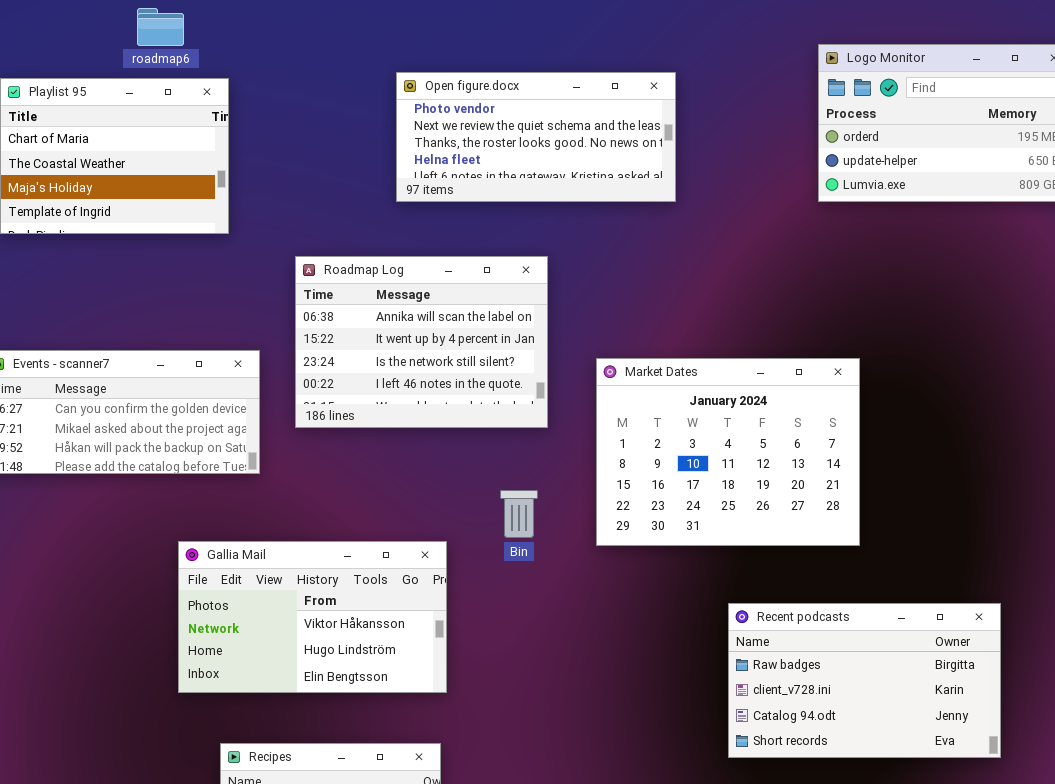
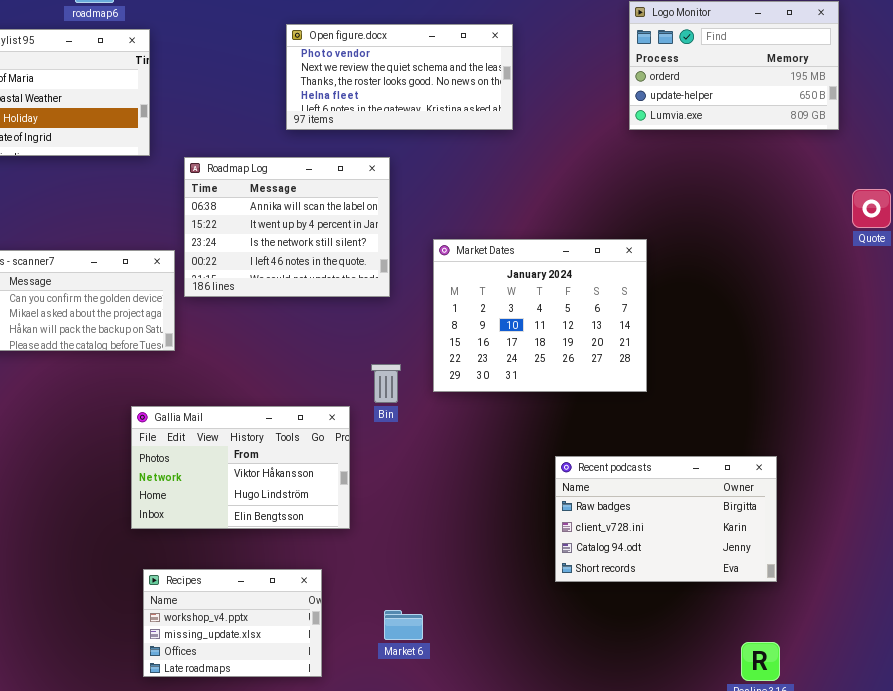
Roadmap Log: [295,256,548,428] -> [184,157,390,297], moved
Market Dates: [596,358,860,546] -> [433,239,647,392], moved
Gallia Mail: [178,541,447,693] -> [131,406,350,529], moved

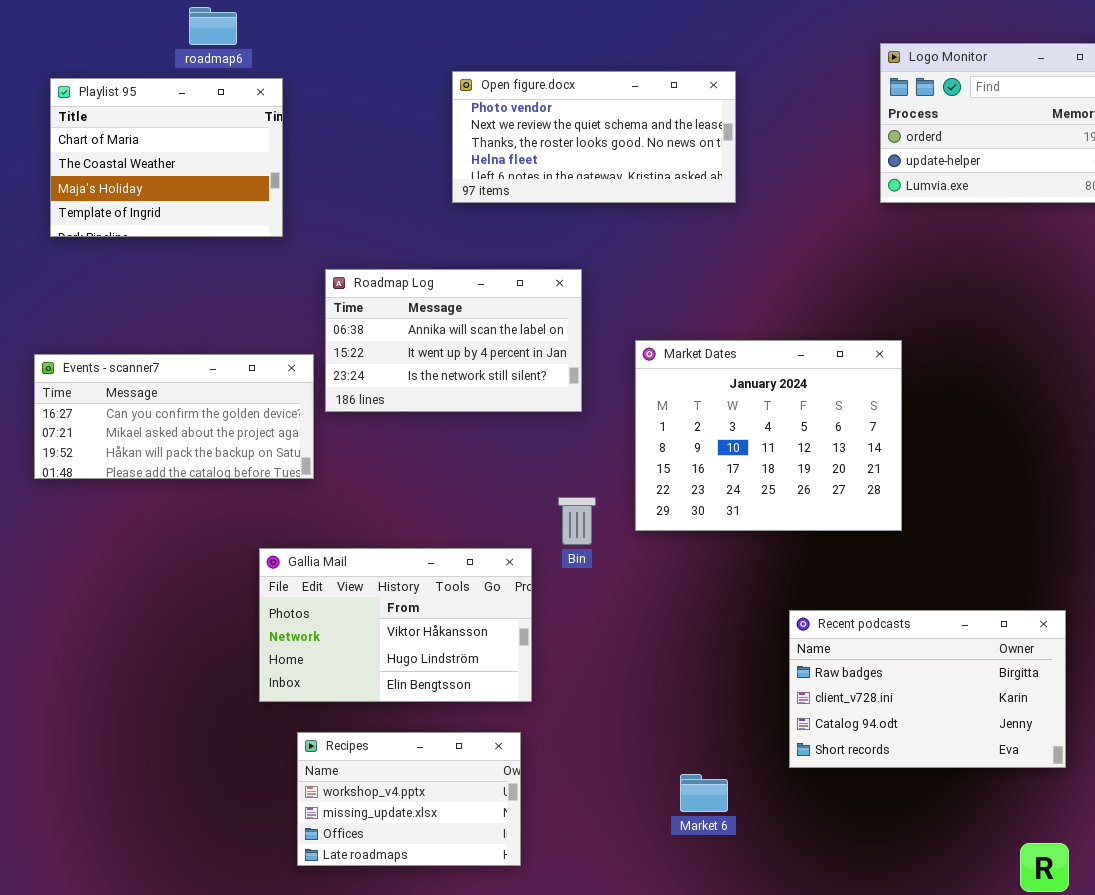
Roadmap Log: [184,157,390,297] -> [325,269,582,412], resized
Recipes: [143,569,322,677] -> [297,732,521,866], moved
Market 6: [384,610,423,640] -> [680,774,728,812], moved

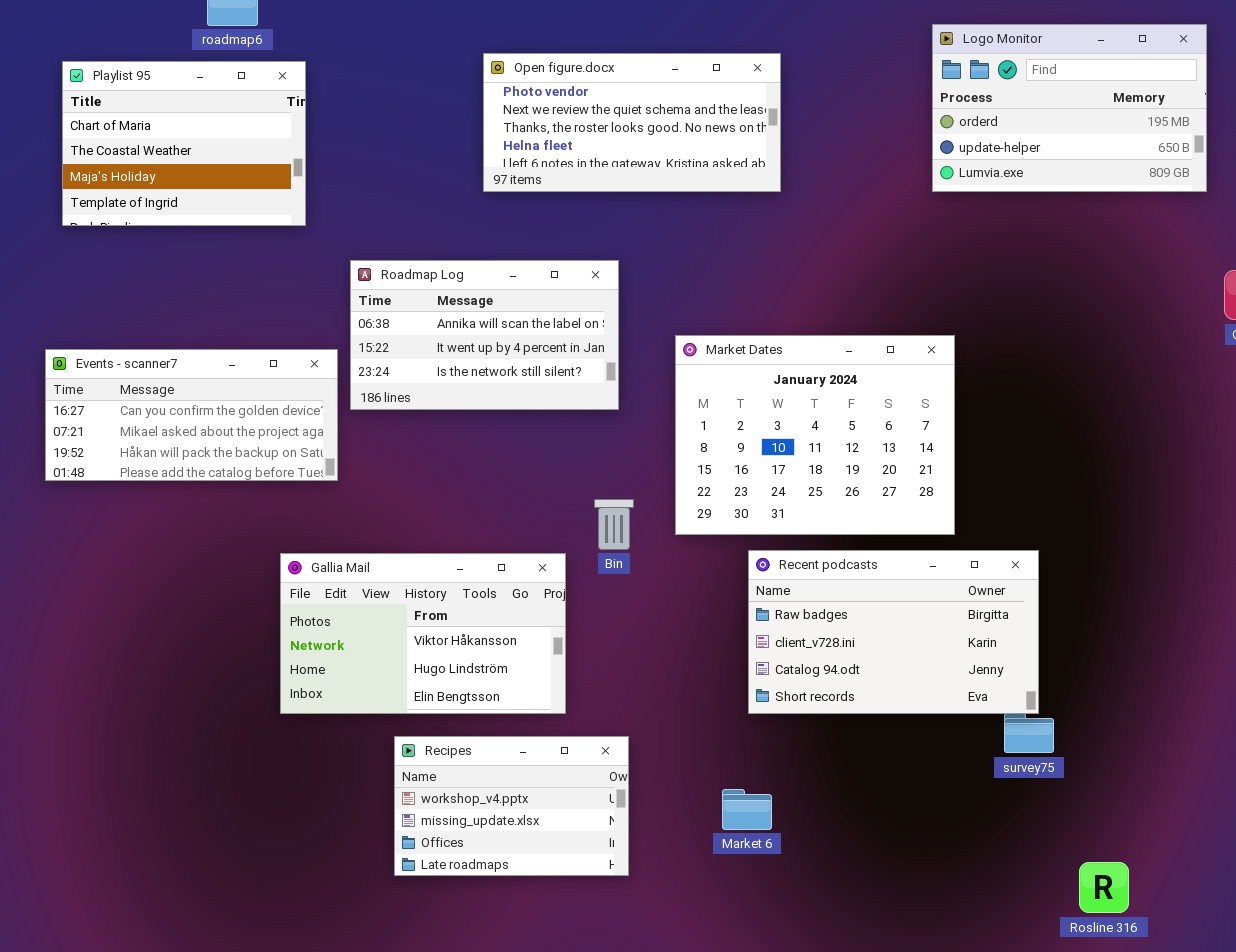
Recent podcasts: [789,610,1066,768] -> [748,550,1039,714], moved
Recipes: [297,732,521,866] -> [394,736,629,876], moved

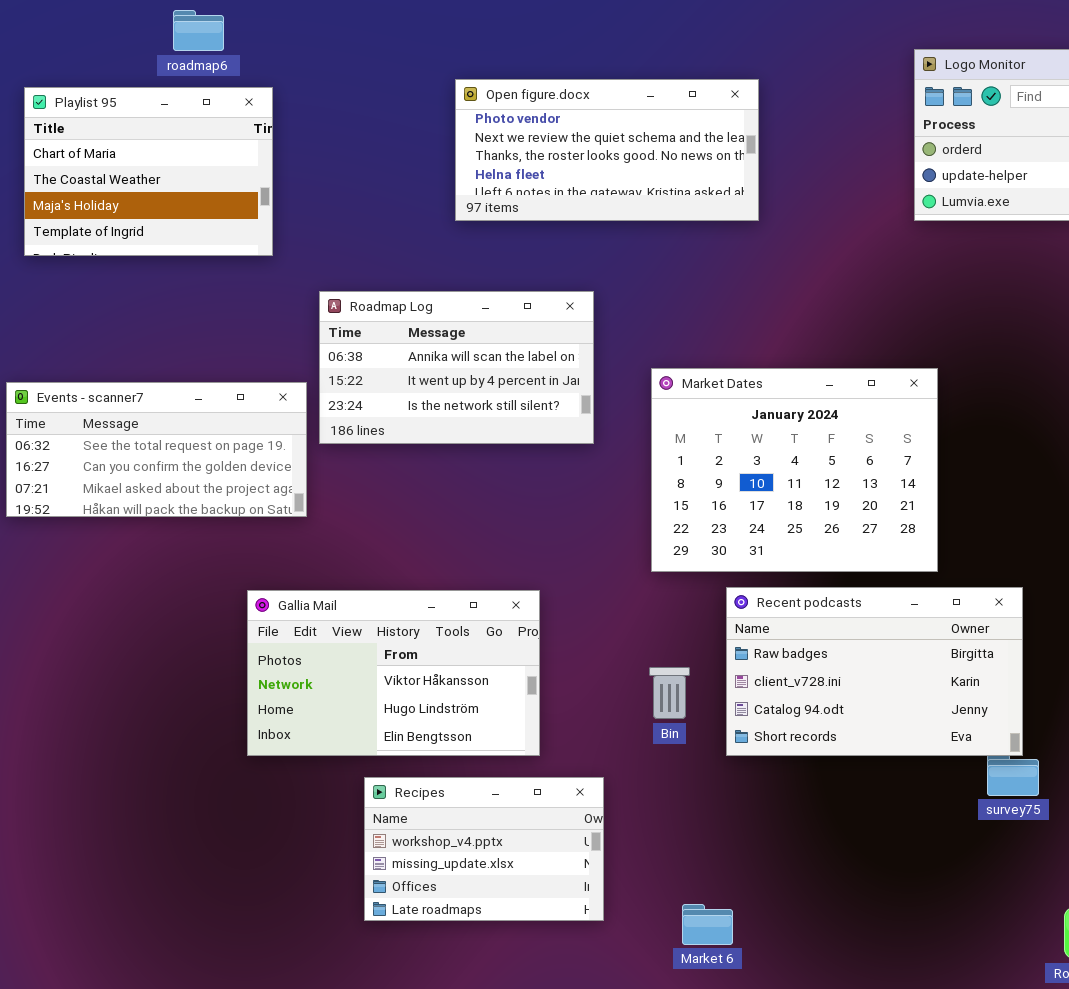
Events - scanner7: [45,349,338,481] -> [6,382,307,517], scrolled up 1 row
Bin: [594,499,634,550] -> [649,667,690,719], moved
Market 6: [722,789,772,830] -> [682,904,733,945], moved

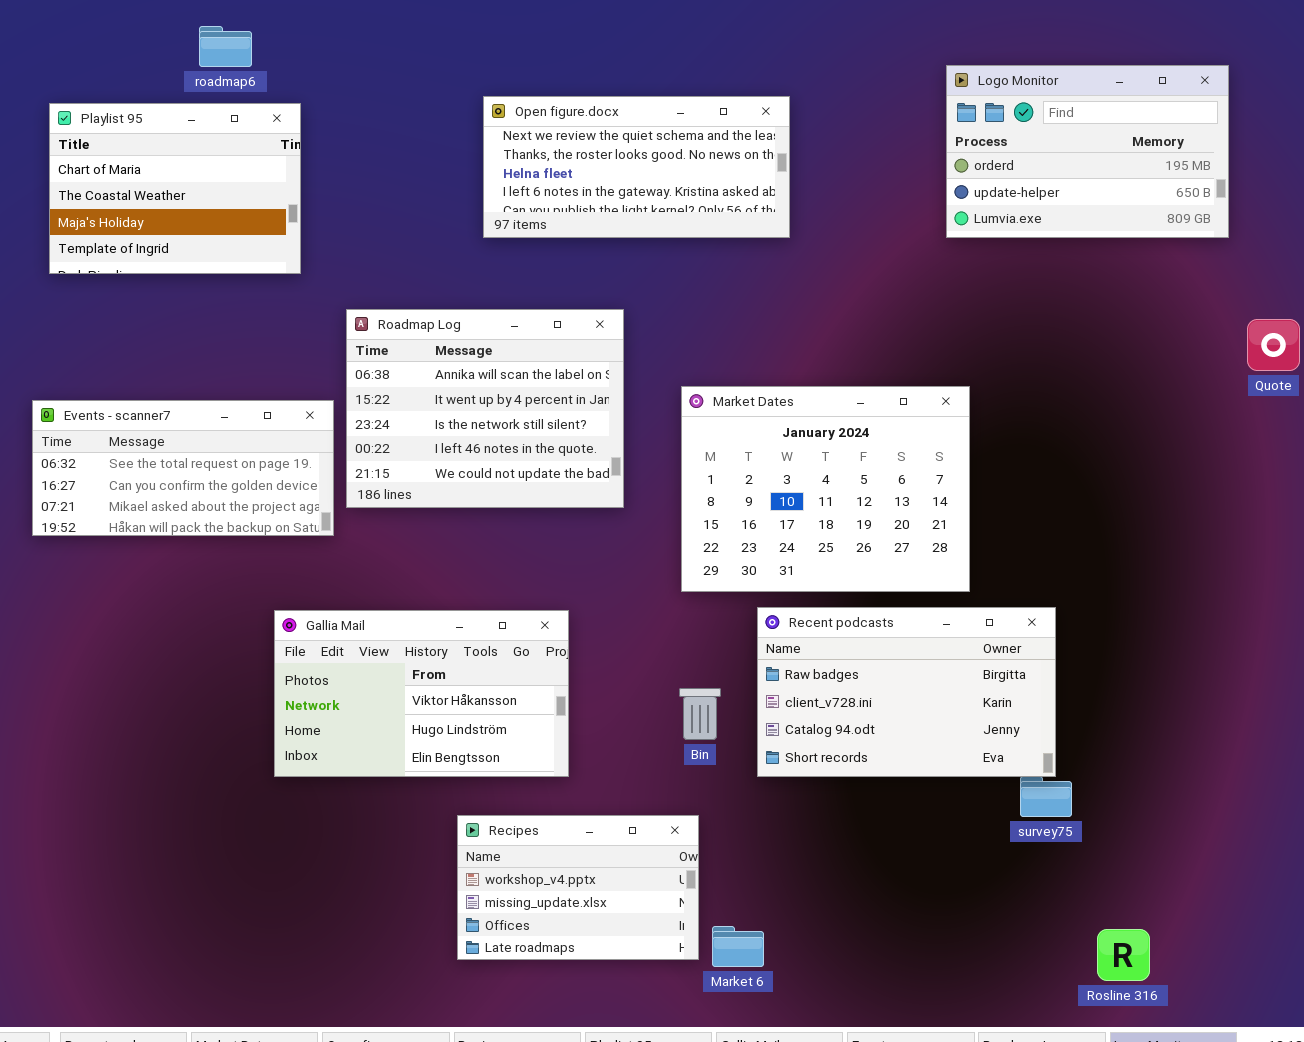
Open figure.docx: [455,79,759,221] -> [483,96,790,238], scrolled down 1 row
Roadmap Log: [319,291,594,444] -> [346,309,624,508], resized
Recipes: [364,777,604,921] -> [457,815,699,960], moved

